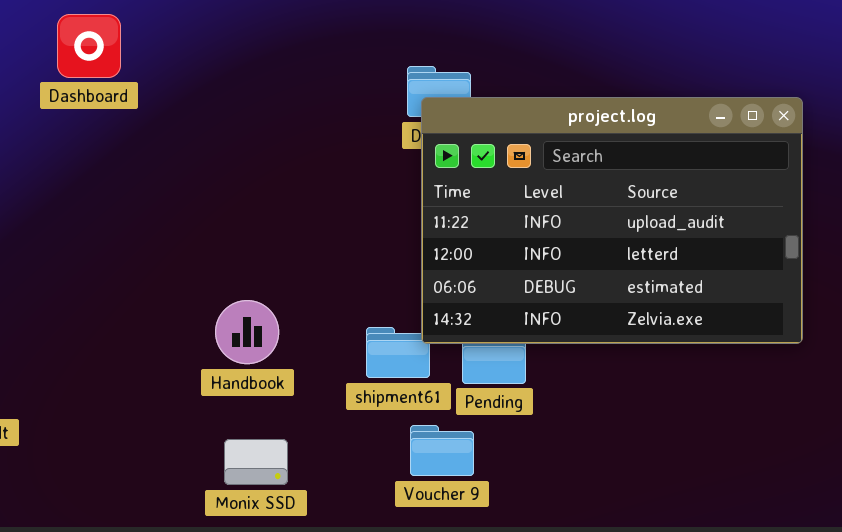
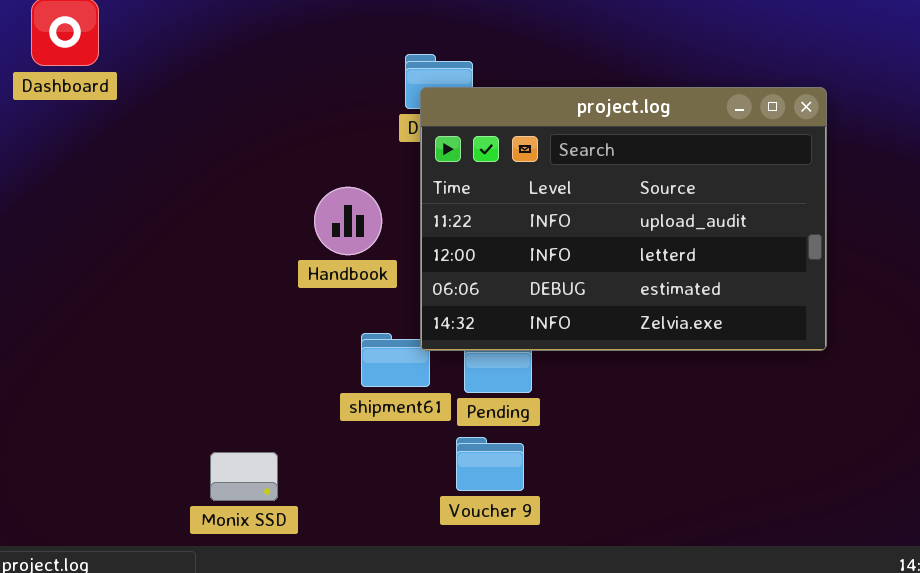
Handbook: [215,300,279,364] -> [314,187,382,255], moved
Voucher 9: [410,425,474,476] -> [456,437,524,491], moved

